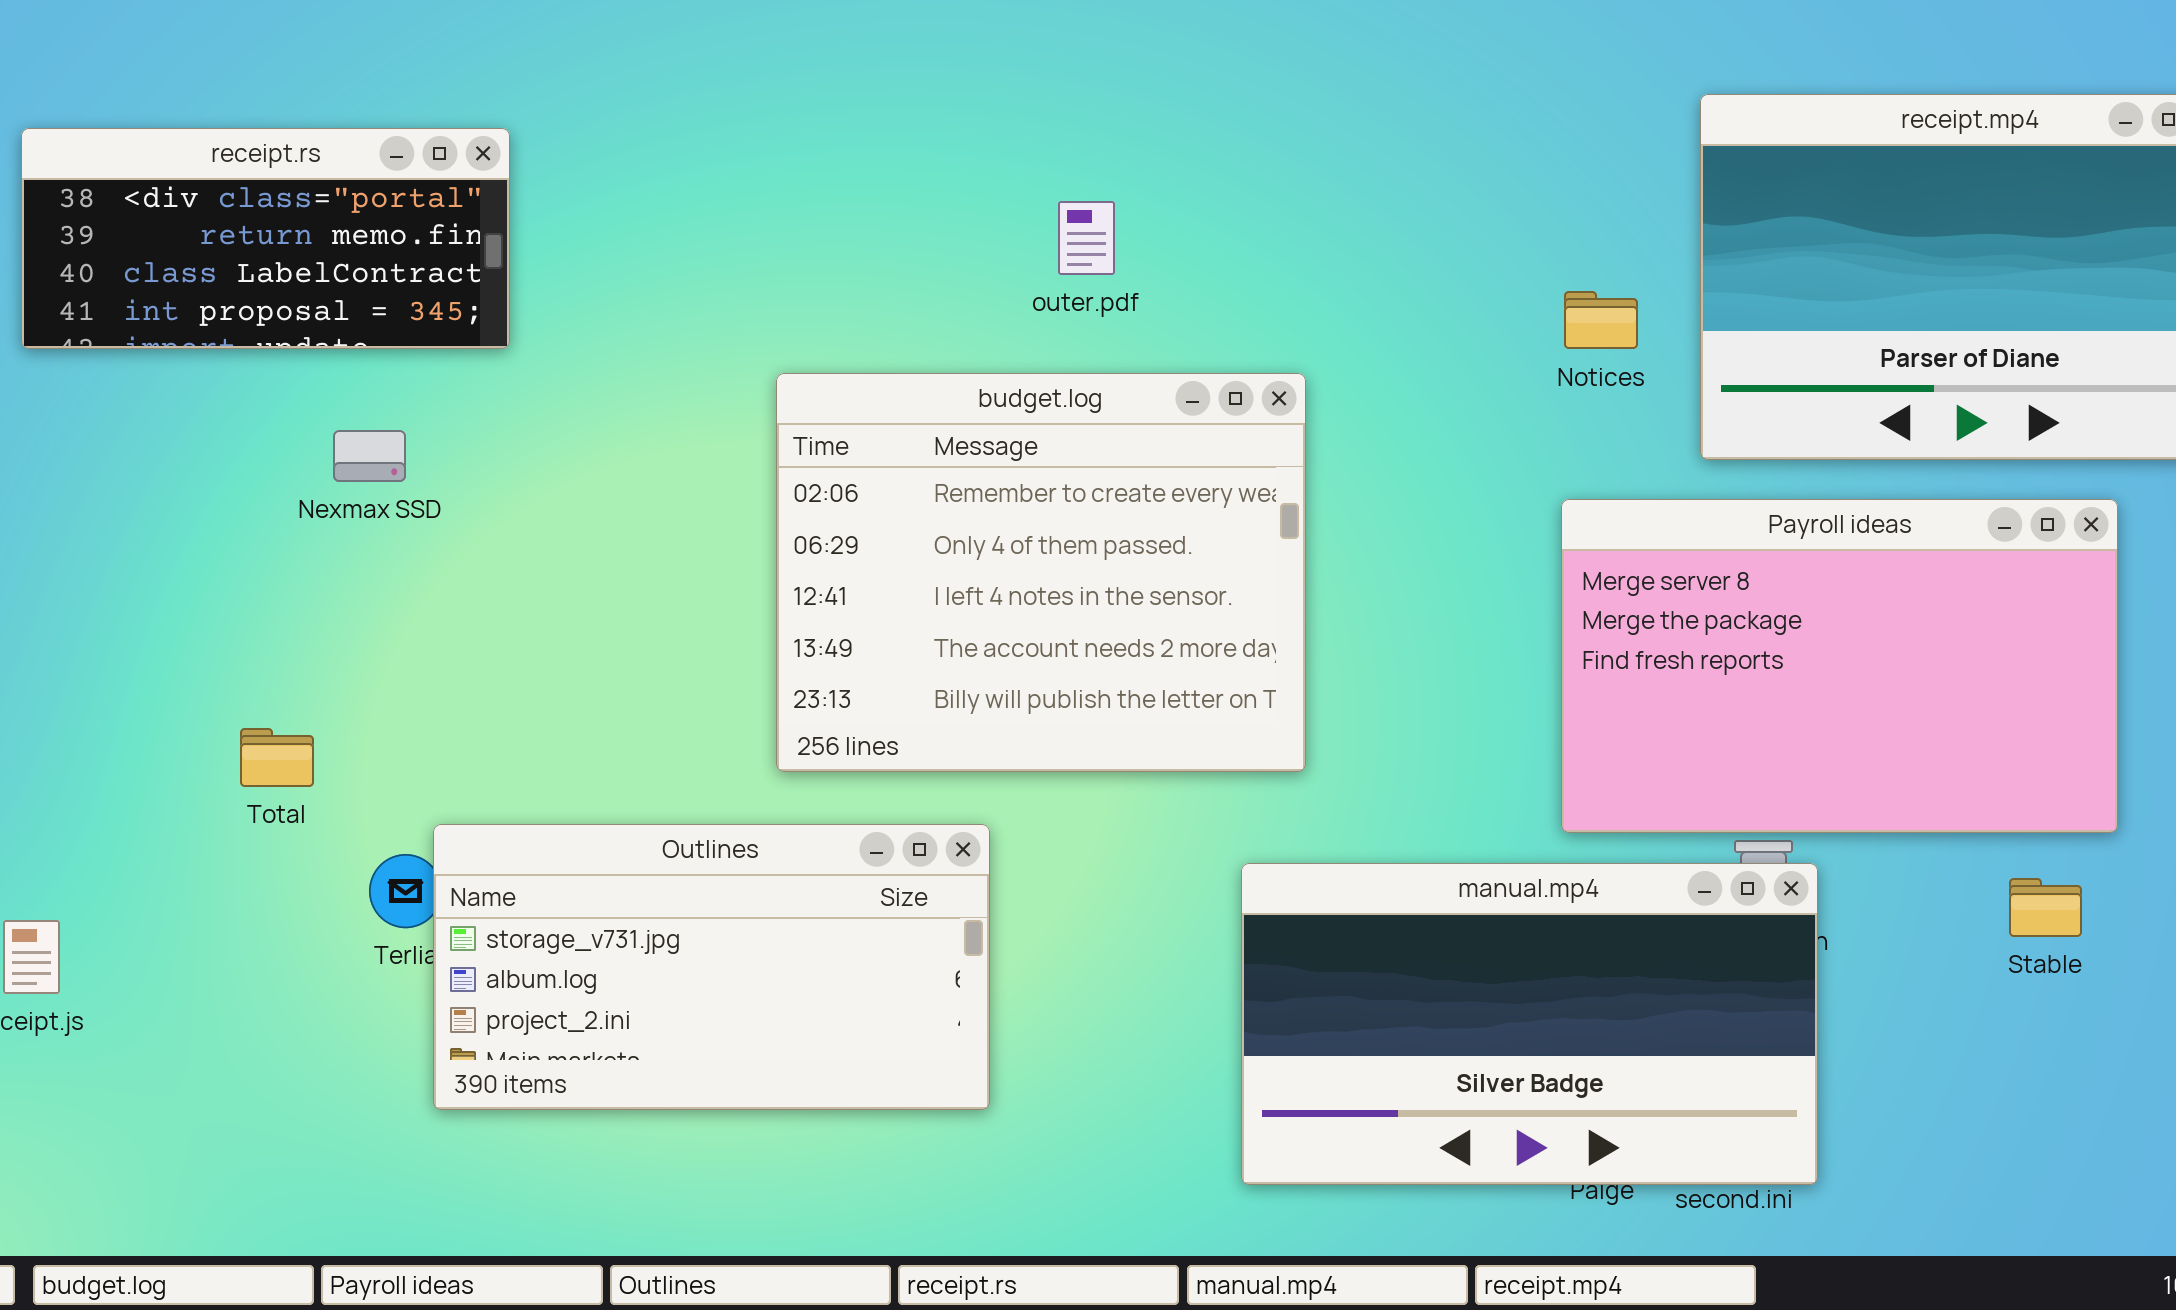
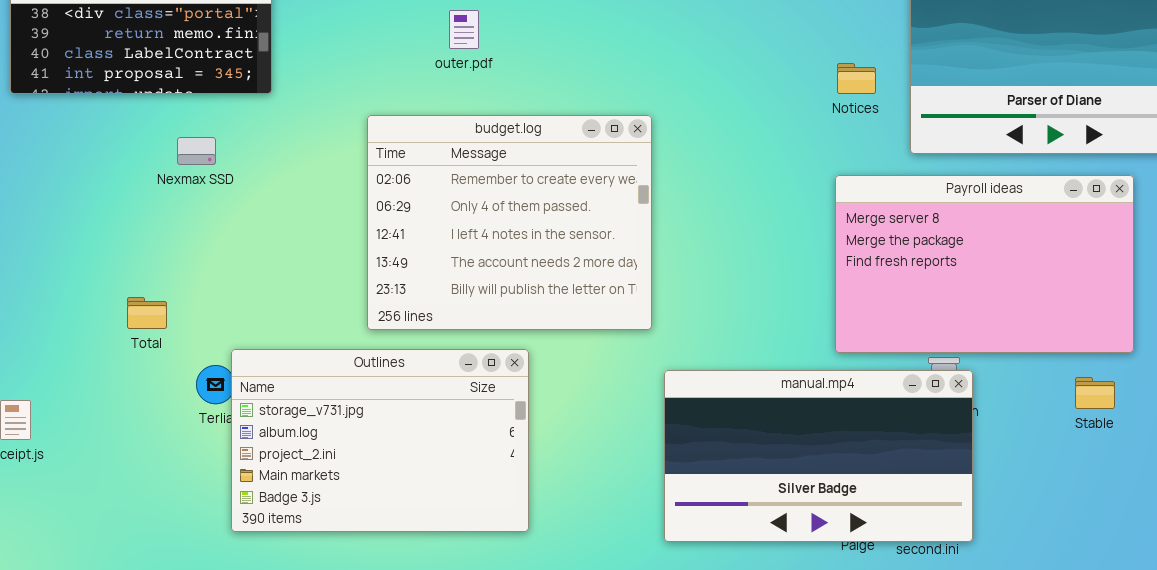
outer.pdf: [1058,201,1115,275] -> [449,10,479,49], moved
budget.log: [776,373,1306,772] -> [367,115,652,330], moved
Outlines: [433,824,990,1110] -> [231,349,529,532], resized

